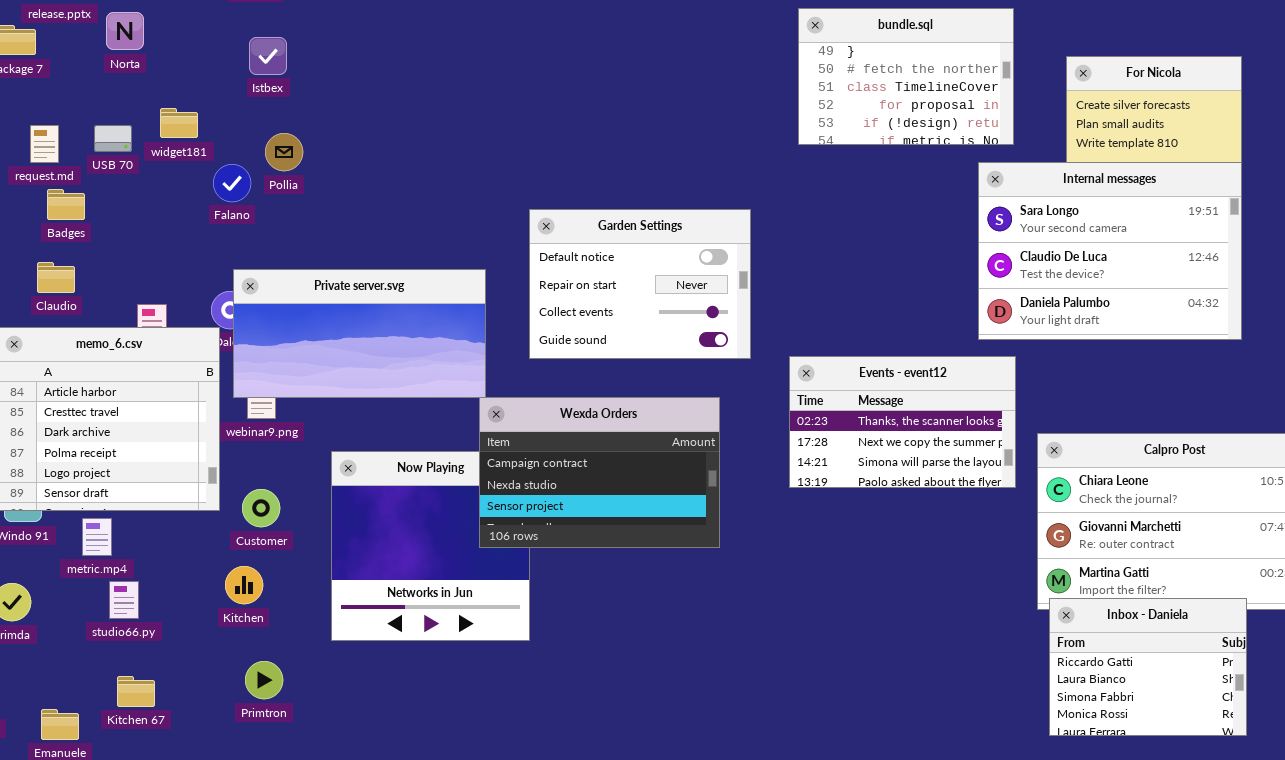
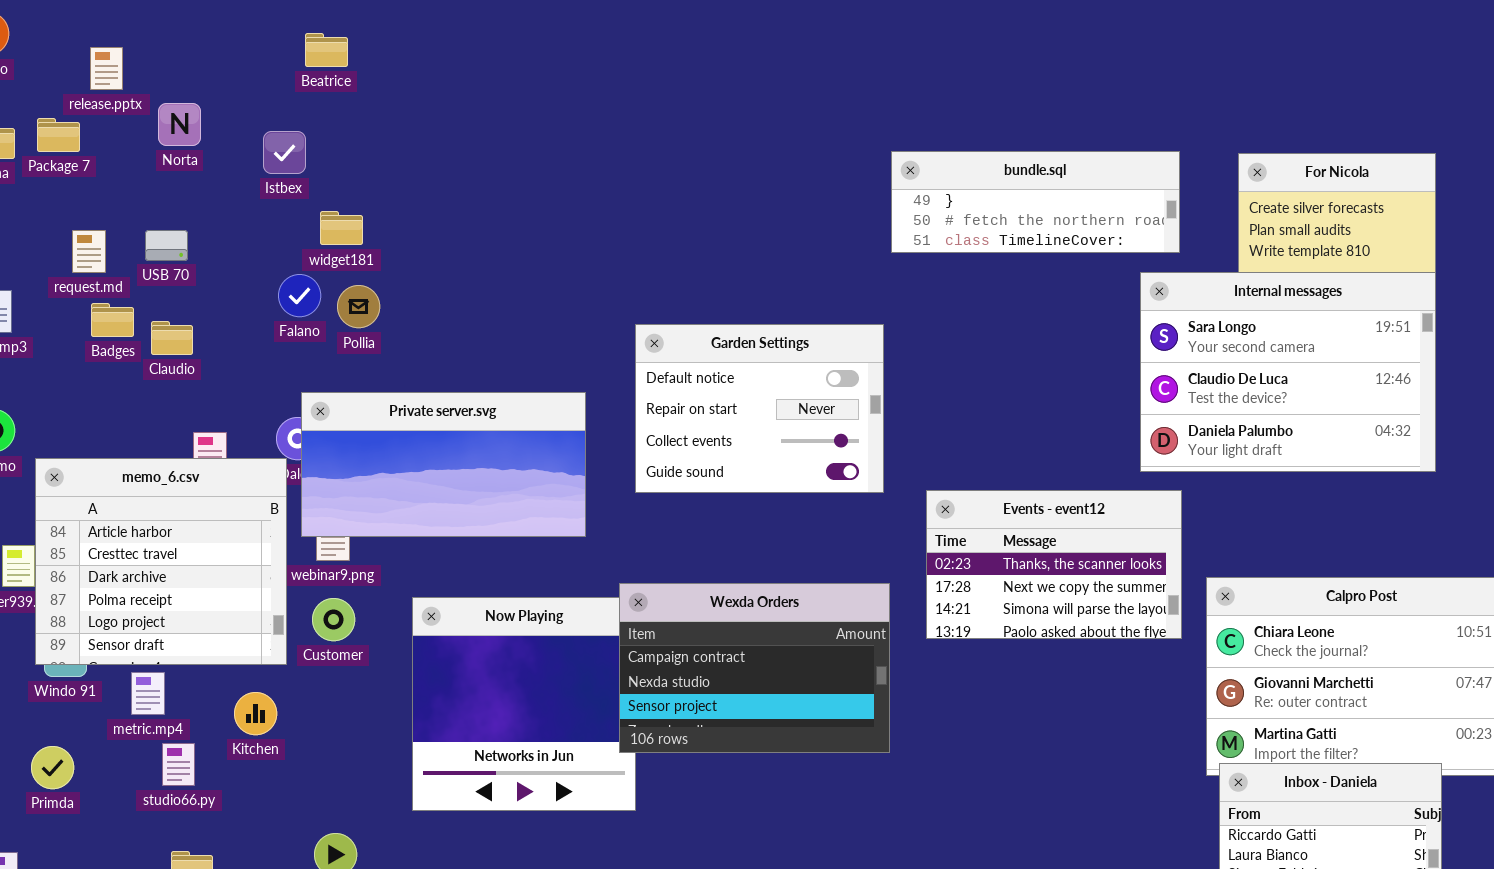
bundle.sql: [798,8,1014,145] -> [891,151,1180,253], resized
Istbex: [249,37,287,75] -> [263,131,306,174], moved
widget181: [160,108,198,138] -> [320,211,363,245], moved
Pollia: [265,133,303,171] -> [337,285,380,328], moved
Claudio: [37,262,75,293] -> [151,321,193,355], moved
Wexda Orders: [479,397,720,548] -> [619,583,890,753], moved
Customer: [242,489,280,527] -> [312,598,355,641], moved
Kitchen: [225,566,263,604] -> [234,692,277,735], moved

